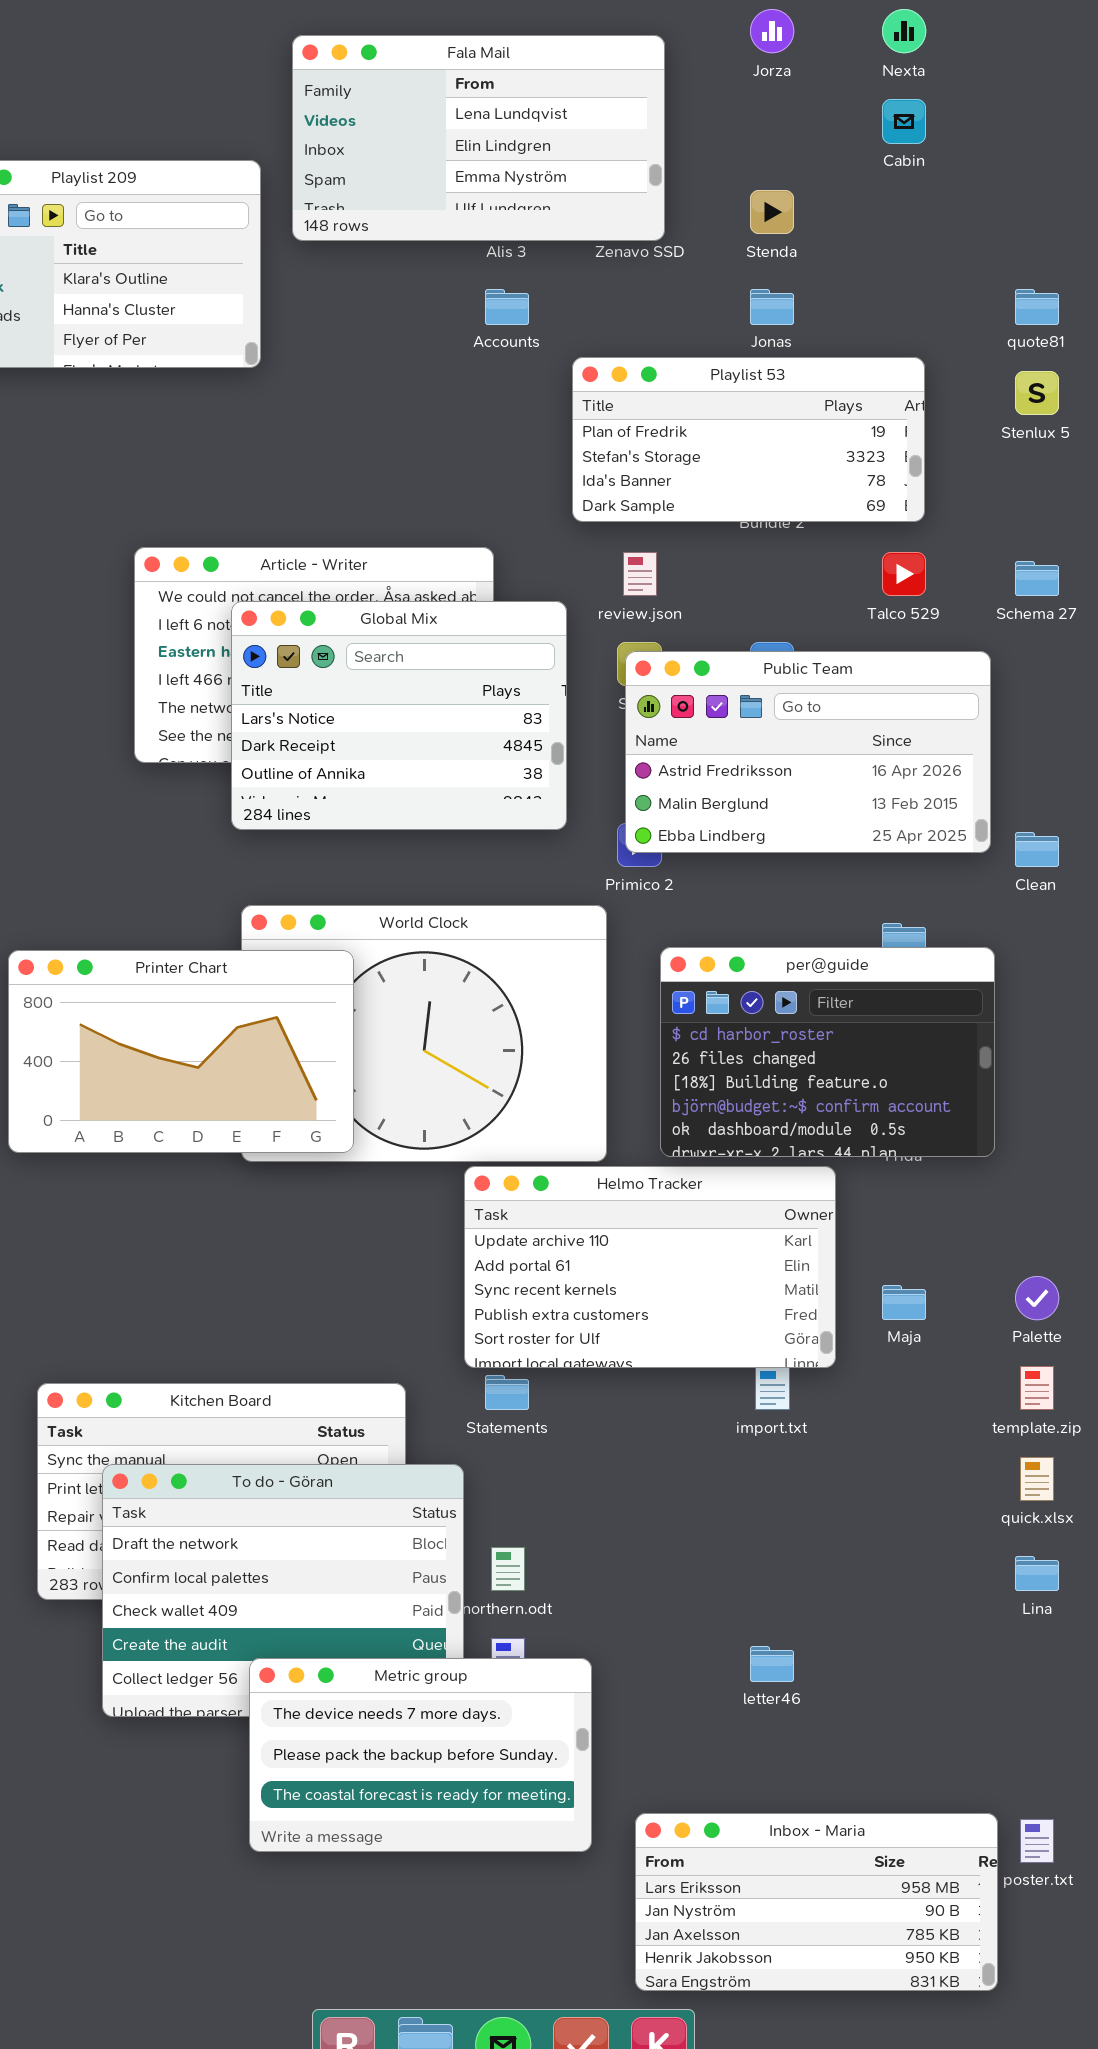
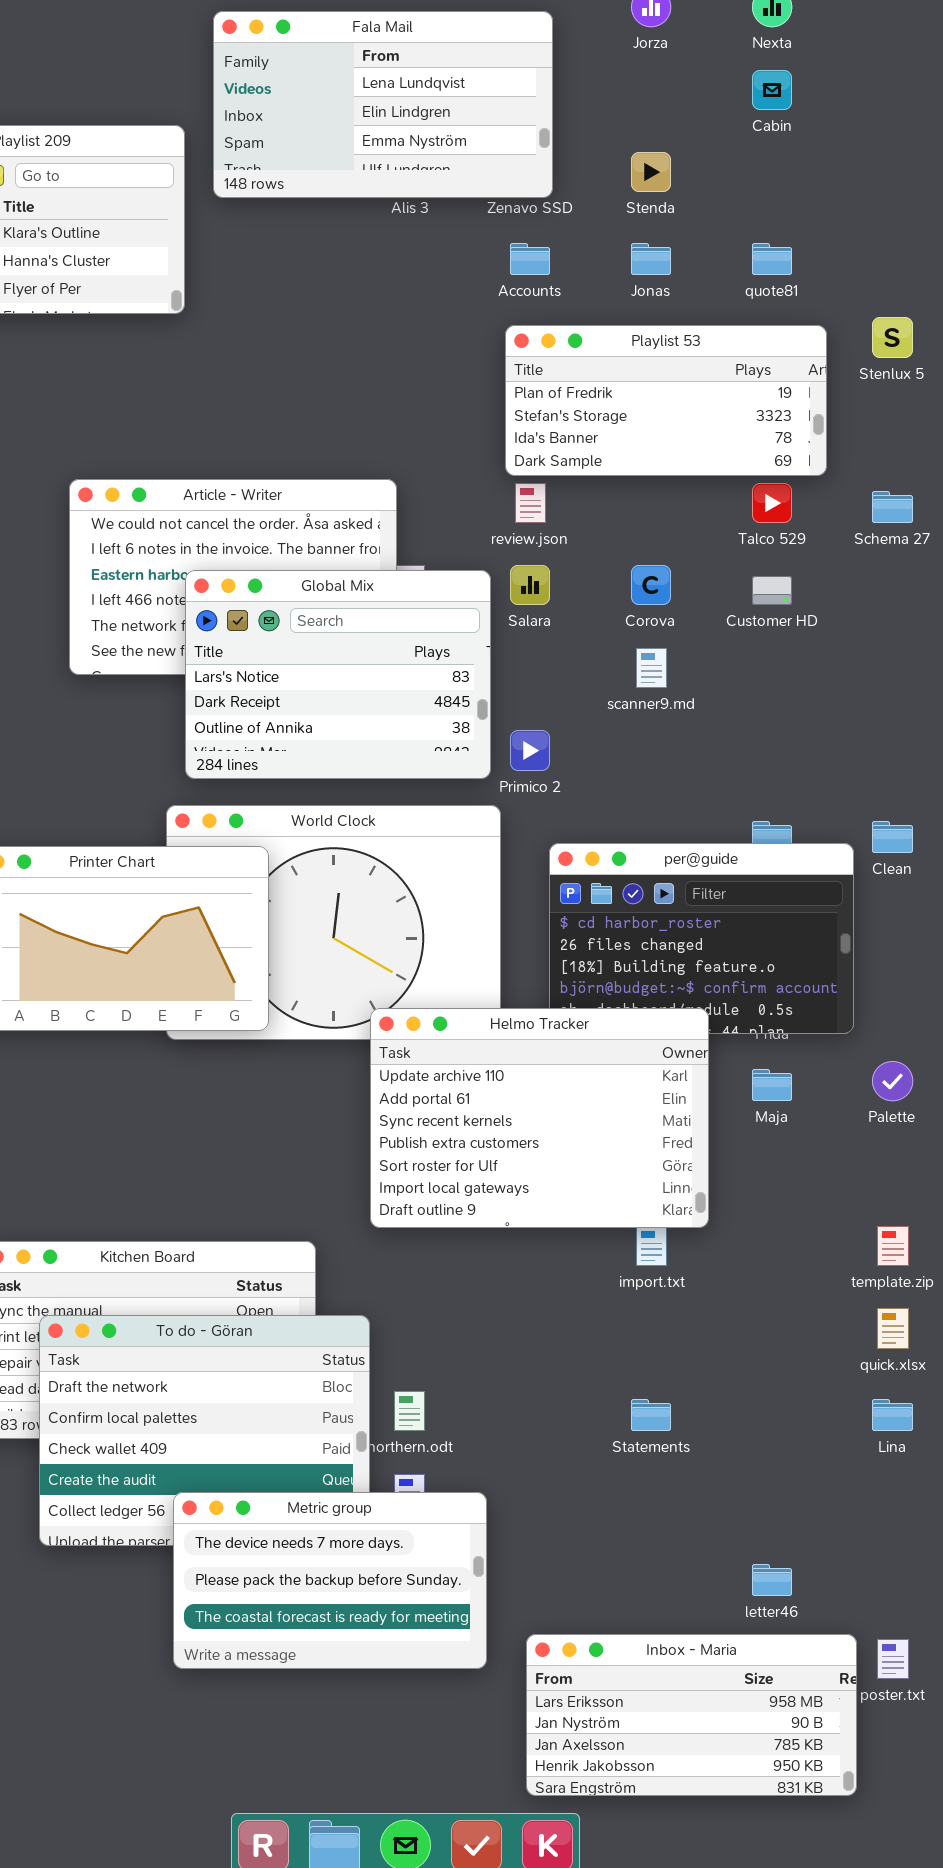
Accounts: [485,289,529,325] -> [510,243,550,275], moved
quote81: [1015,289,1059,325] -> [752,243,792,275], moved
Playlist 53: [572,357,925,522] -> [505,325,827,476], moved
Global Mix: [231,601,567,830] -> [185,570,491,779], moved
Public Team: [625,651,991,853] -> none, closed
Clean: [1015,832,1059,867] -> [872,821,913,853], moved
Helmo Tracker: [464,1166,836,1368] -> [370,1008,709,1228], resized
Palette: [1015,1276,1059,1320] -> [872,1061,913,1101], moved
Maja: [882,1285,926,1320] -> [752,1069,792,1101], moved
Statements: [485,1375,529,1410] -> [631,1399,671,1431], moved
letter46: [750,1646,794,1682] -> [752,1564,792,1596], moved

